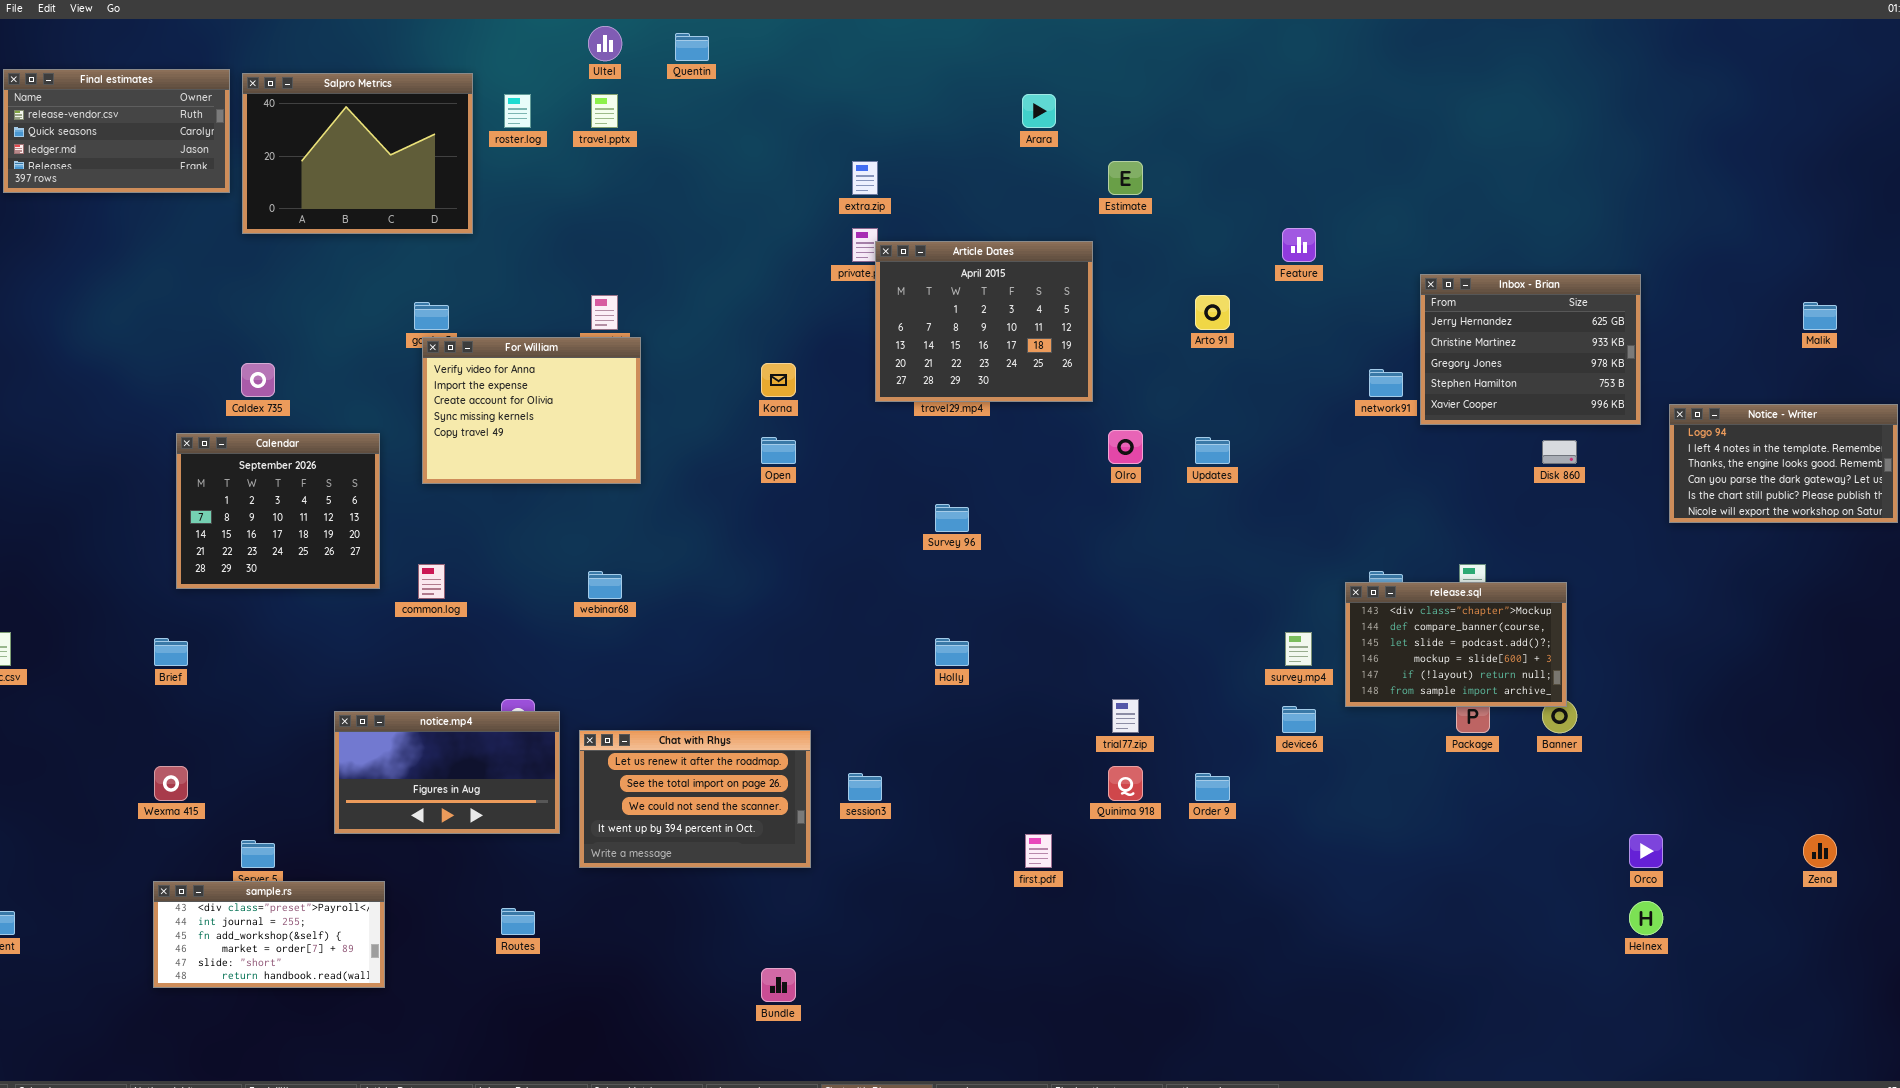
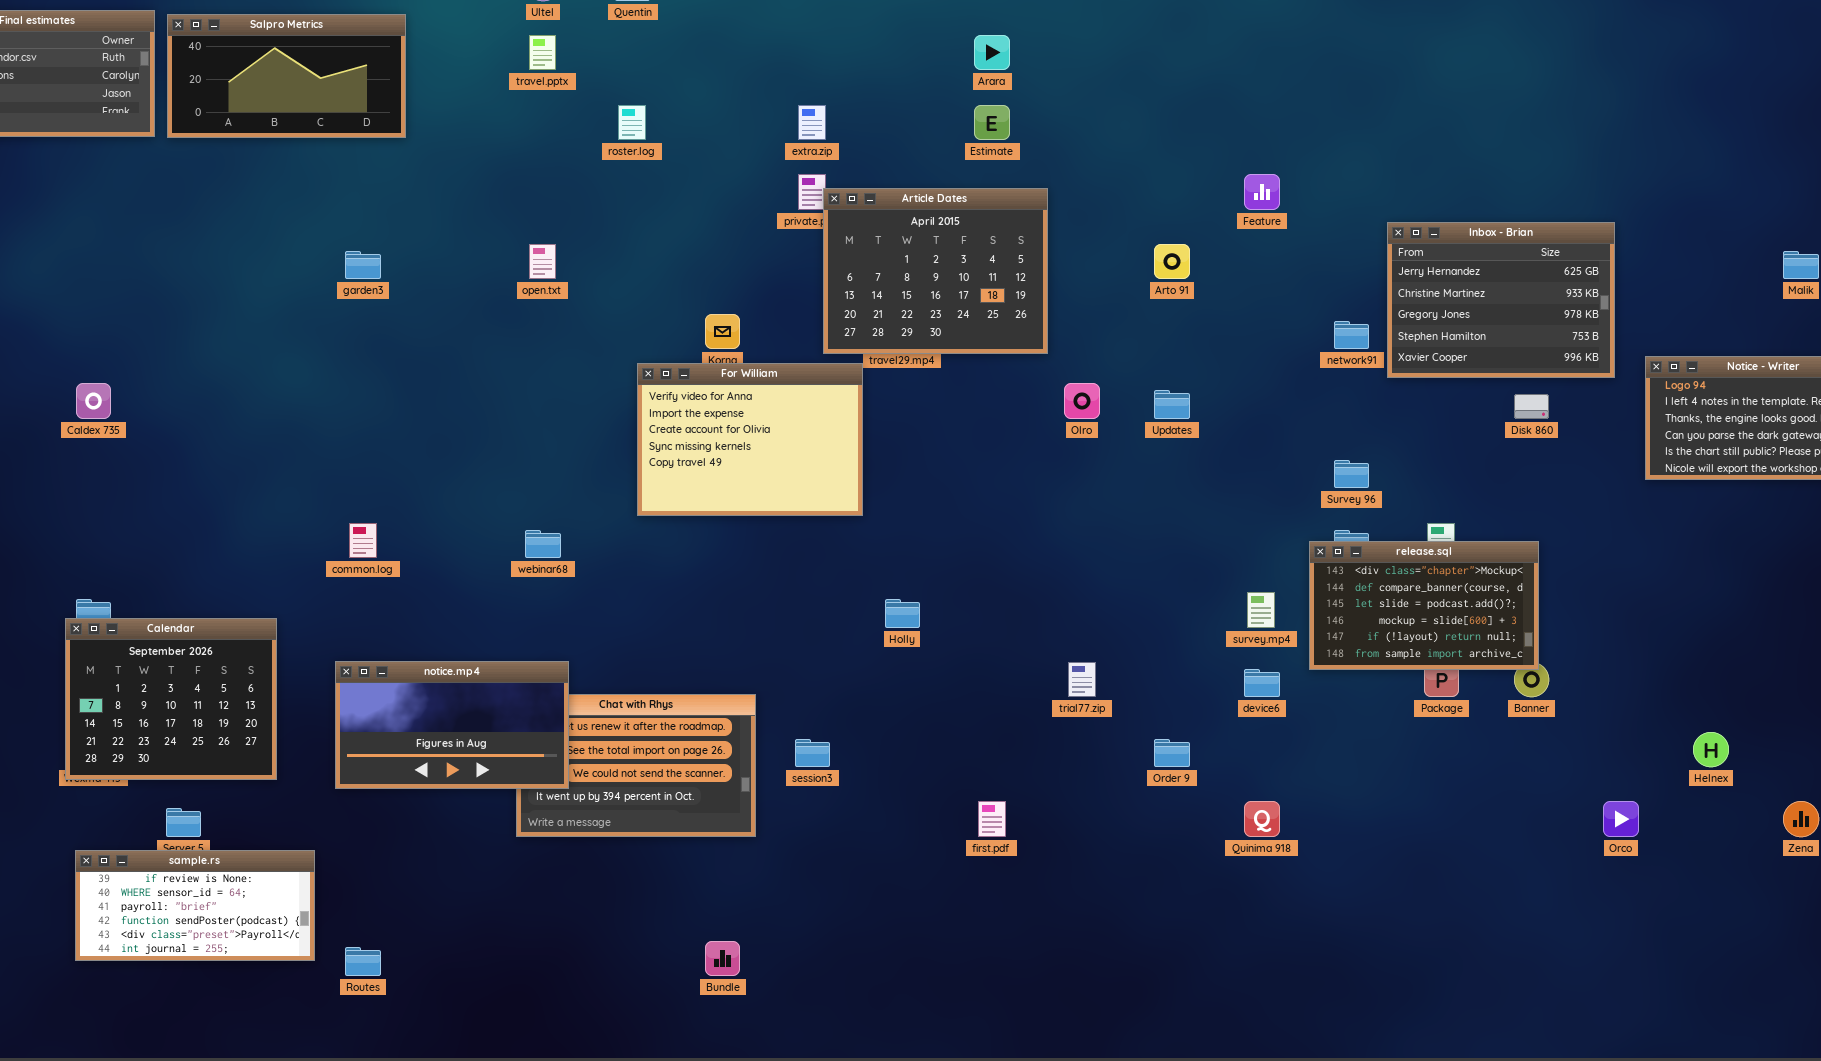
Salpro Metrics: [242,73,473,234] -> [167,14,406,138], resized
roster.log: [504,94,531,128] -> [618,105,646,140], moved
Estimate: [1108,161,1143,195] -> [974,105,1010,140], moved
For William: [422,337,641,484] -> [637,363,863,516], moved
Caldex 735: [241,363,275,397] -> [76,383,111,419], moved
Calendar: [176,433,380,589] -> [65,618,277,780], moved
Survey 96: [935,504,969,532] -> [1334,460,1369,488], moved
notice.mp4: [334,711,560,834] -> [335,661,569,789], moved
Quinima 918: [1108,766,1143,801] -> [1244,801,1280,837], moved
sample.rs: [153,881,385,988] -> [75,850,315,961], scrolled up 4 rows
Helnex: [1629,901,1663,935] -> [1693,732,1729,767], moved
Routes: [501,908,535,935] -> [345,947,381,976], moved

